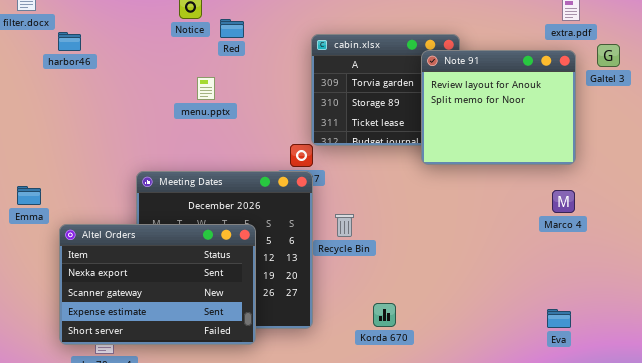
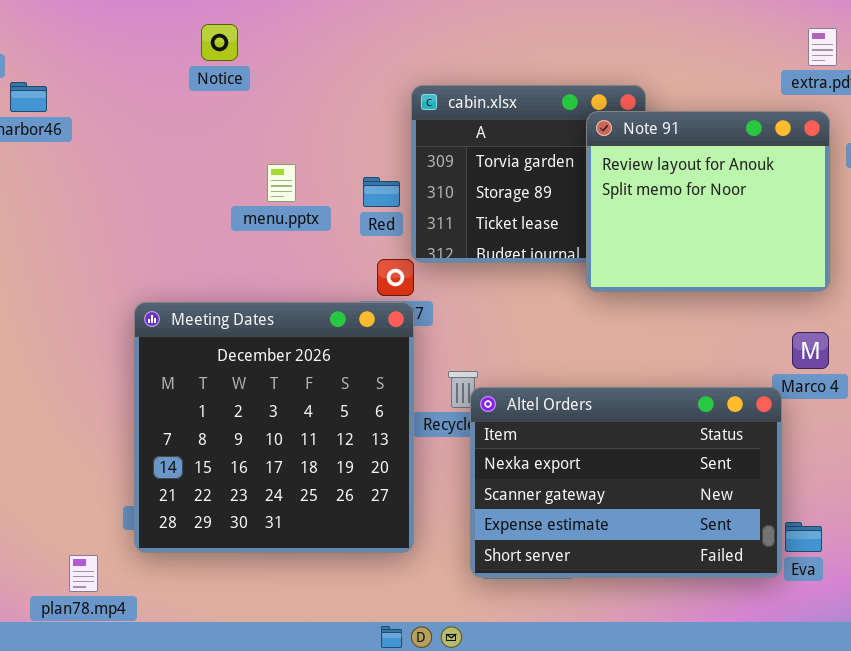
Red: [220,19,244,38] -> [363,177,400,207], moved
menu.pptx: [197,77,215,100] -> [267,164,296,202], moved
Altel Orders: [59,224,256,345] -> [470,387,782,578], moved

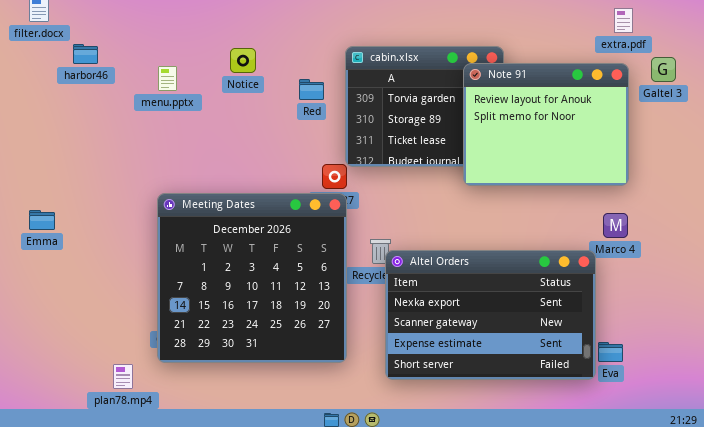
Notice: [201,24,238,61] -> [230,48,256,73], moved
menu.pptx: [267,164,296,202] -> [158,66,177,91], moved
Red: [363,177,400,207] -> [299,79,324,100], moved

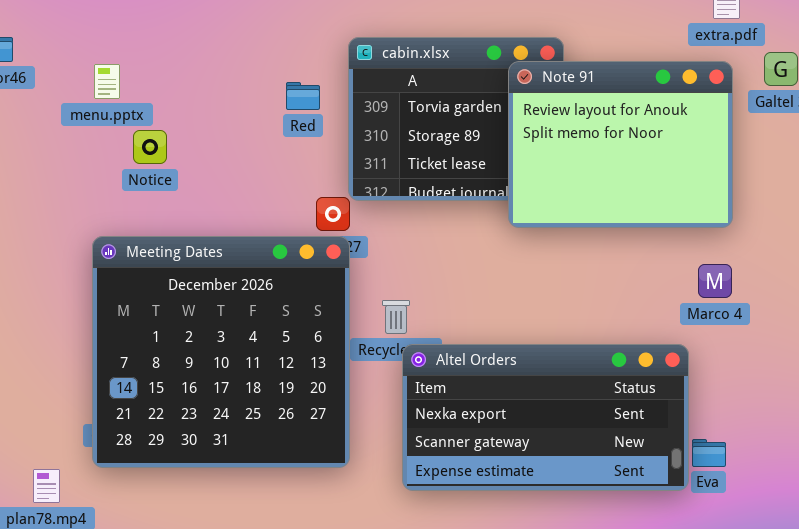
Notice: [230,48,256,73] -> [133,130,167,164], moved
Altel Orders: [385,250,596,380] -> [402,344,689,491], resized

